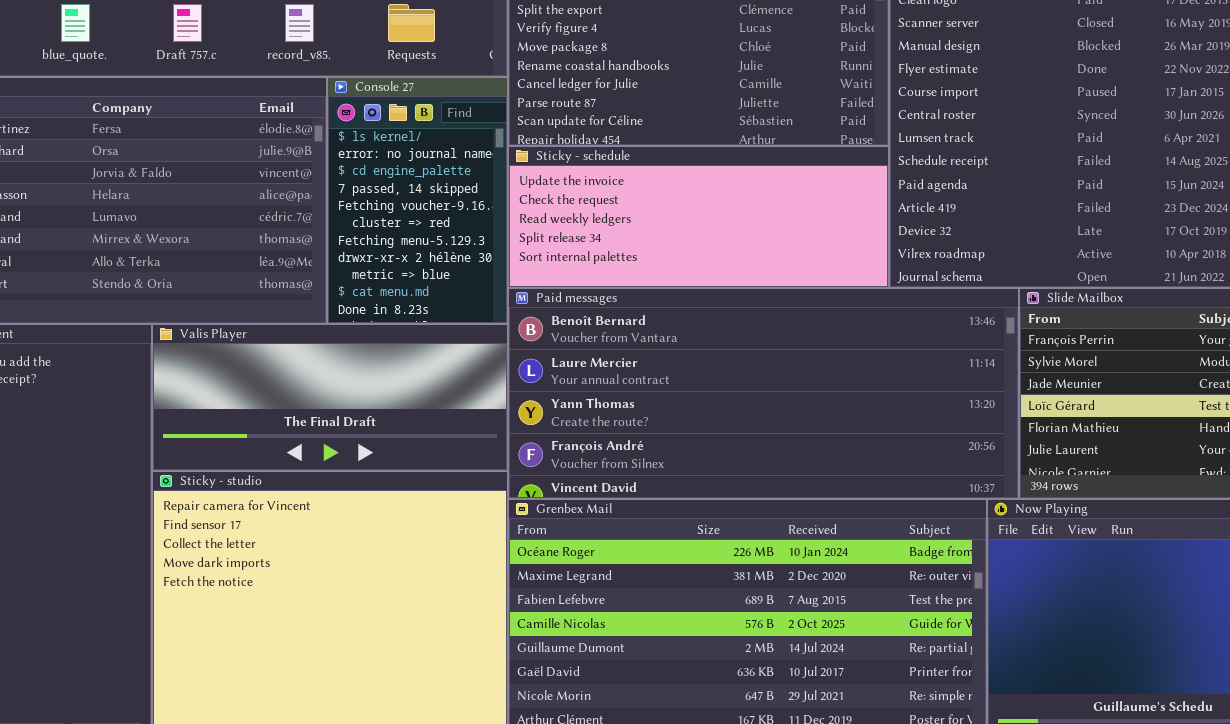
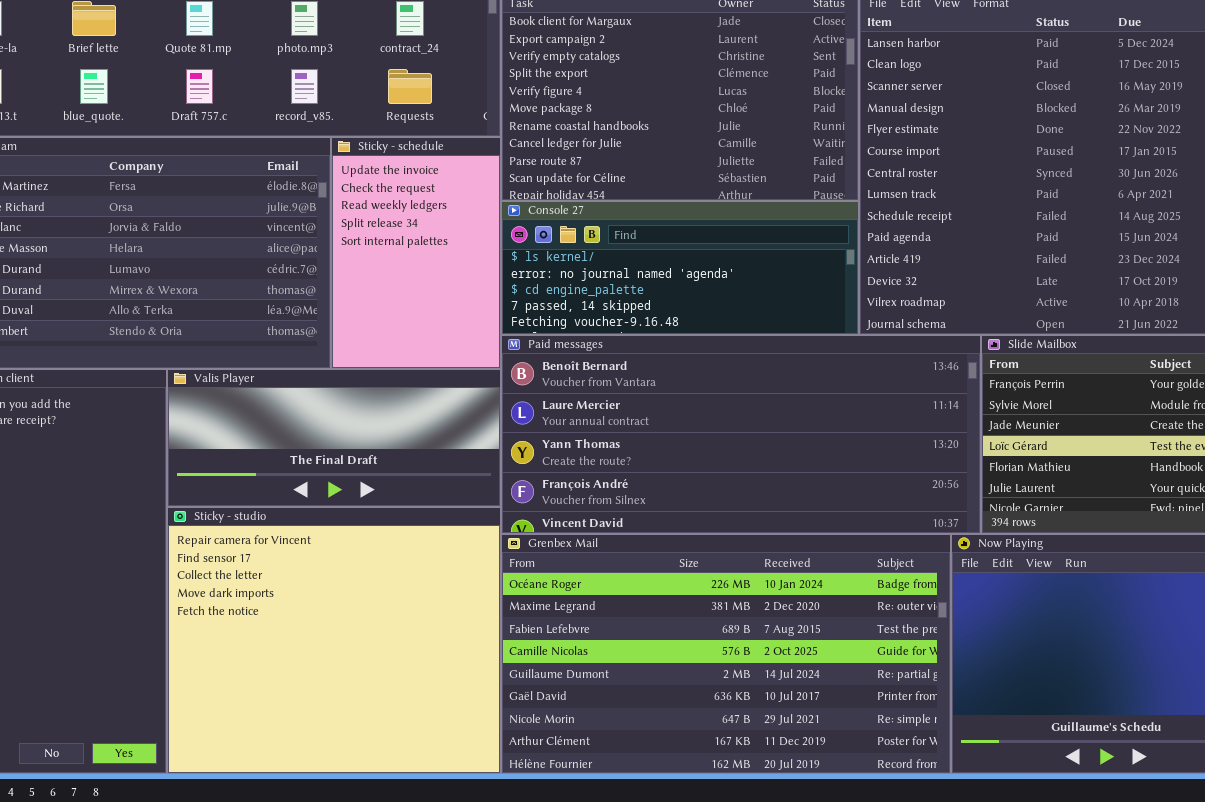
Console 27: [327,77,508,324] -> [501,201,859,335], moved, resized
Sticky - schedule: [508,146,889,288] -> [331,137,501,369], moved, resized

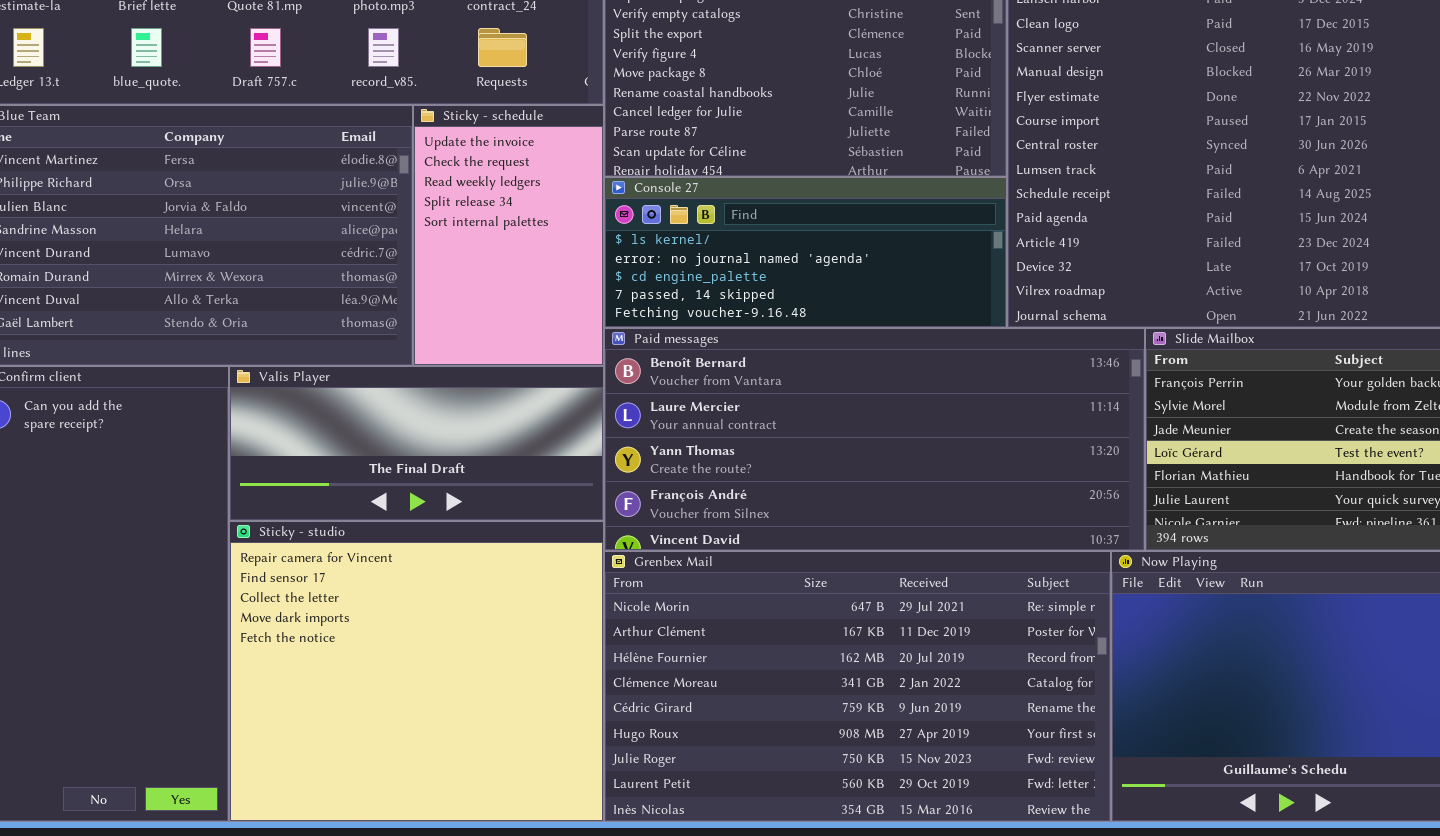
Grenbex Mail: [501,534,951,774] -> [604,551,1111,822], scrolled down 6 rows

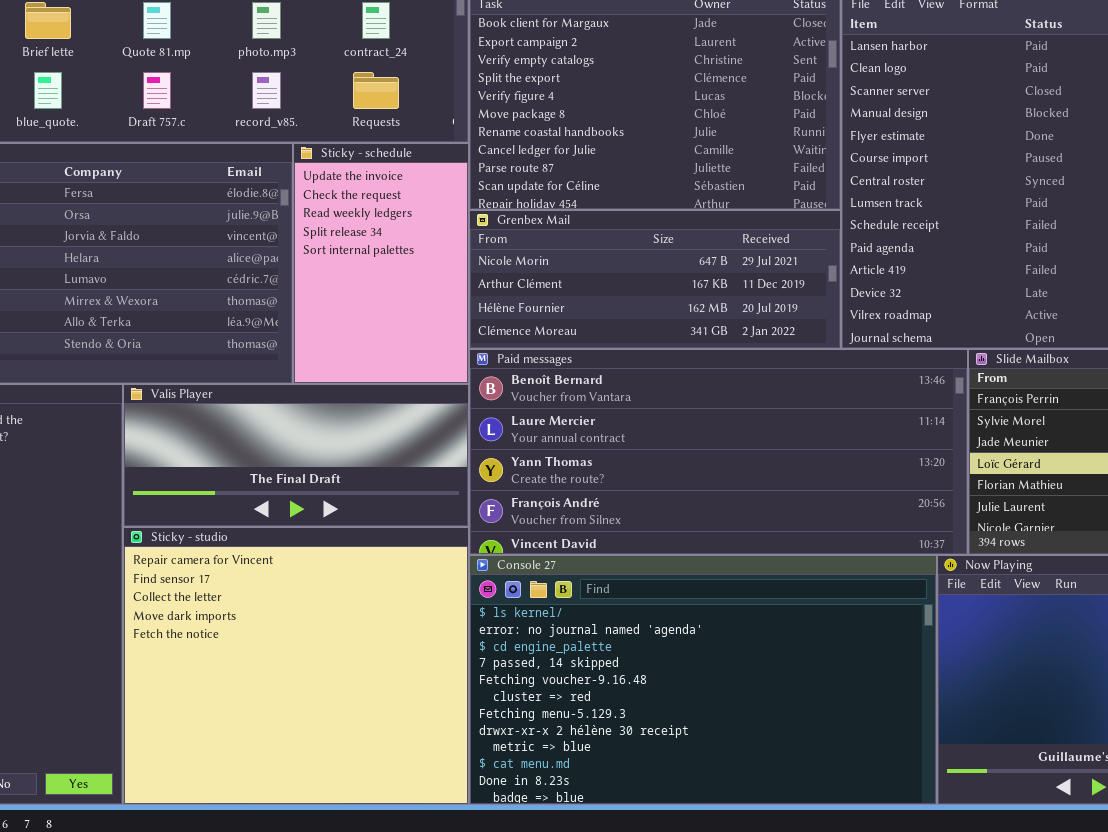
Console 27: [604,177,1007,328] -> [469,555,937,805], moved, resized
Grenbex Mail: [604,551,1111,822] -> [469,210,841,349], moved, resized

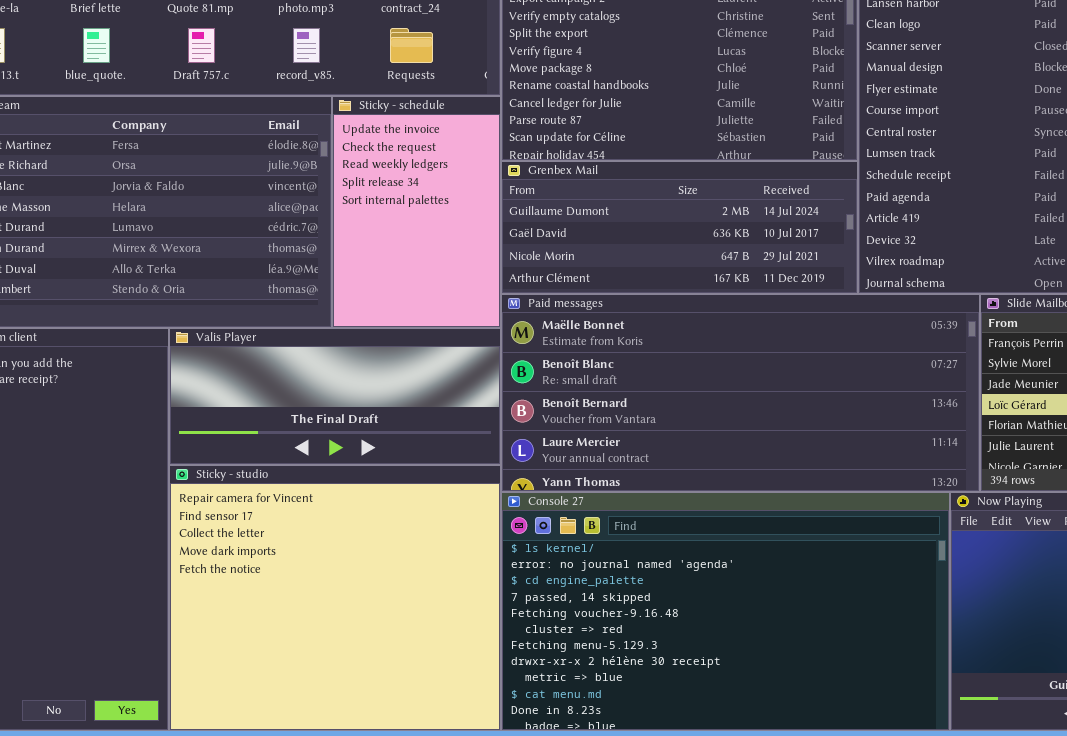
Grenbex Mail: [469,210,841,349] -> [501,161,858,294], scrolled up 2 rows
Paid messages: [469,349,968,555] -> [501,294,980,492], scrolled up 2 rows

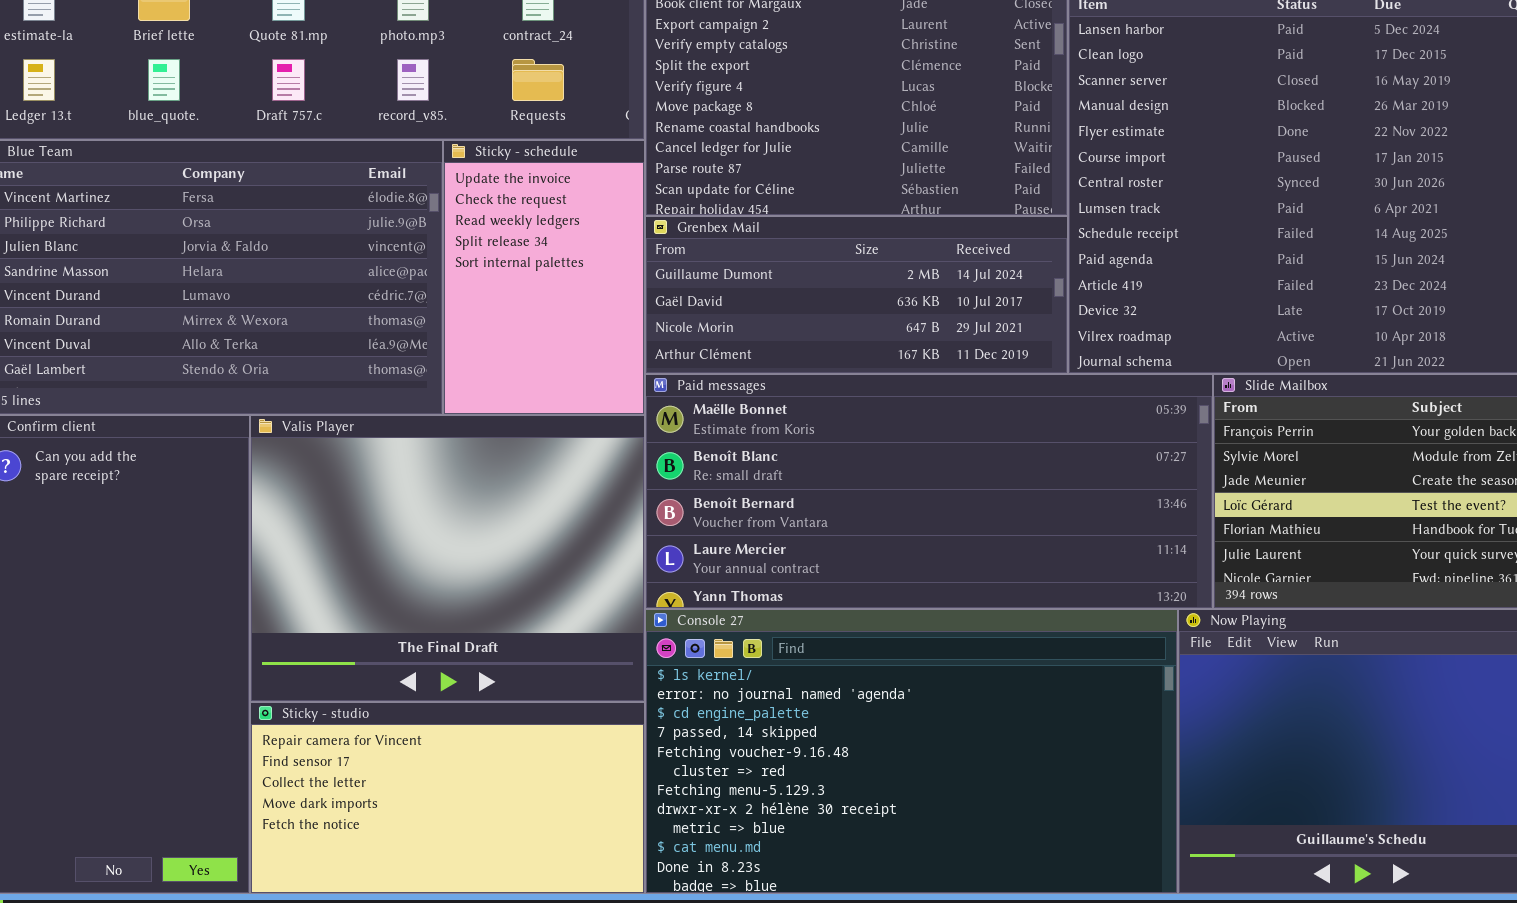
Valis Player: [169,328,501,465] -> [250,415,645,702], resized
Sticky - studio: [169,465,501,731] -> [250,702,645,894], resized

